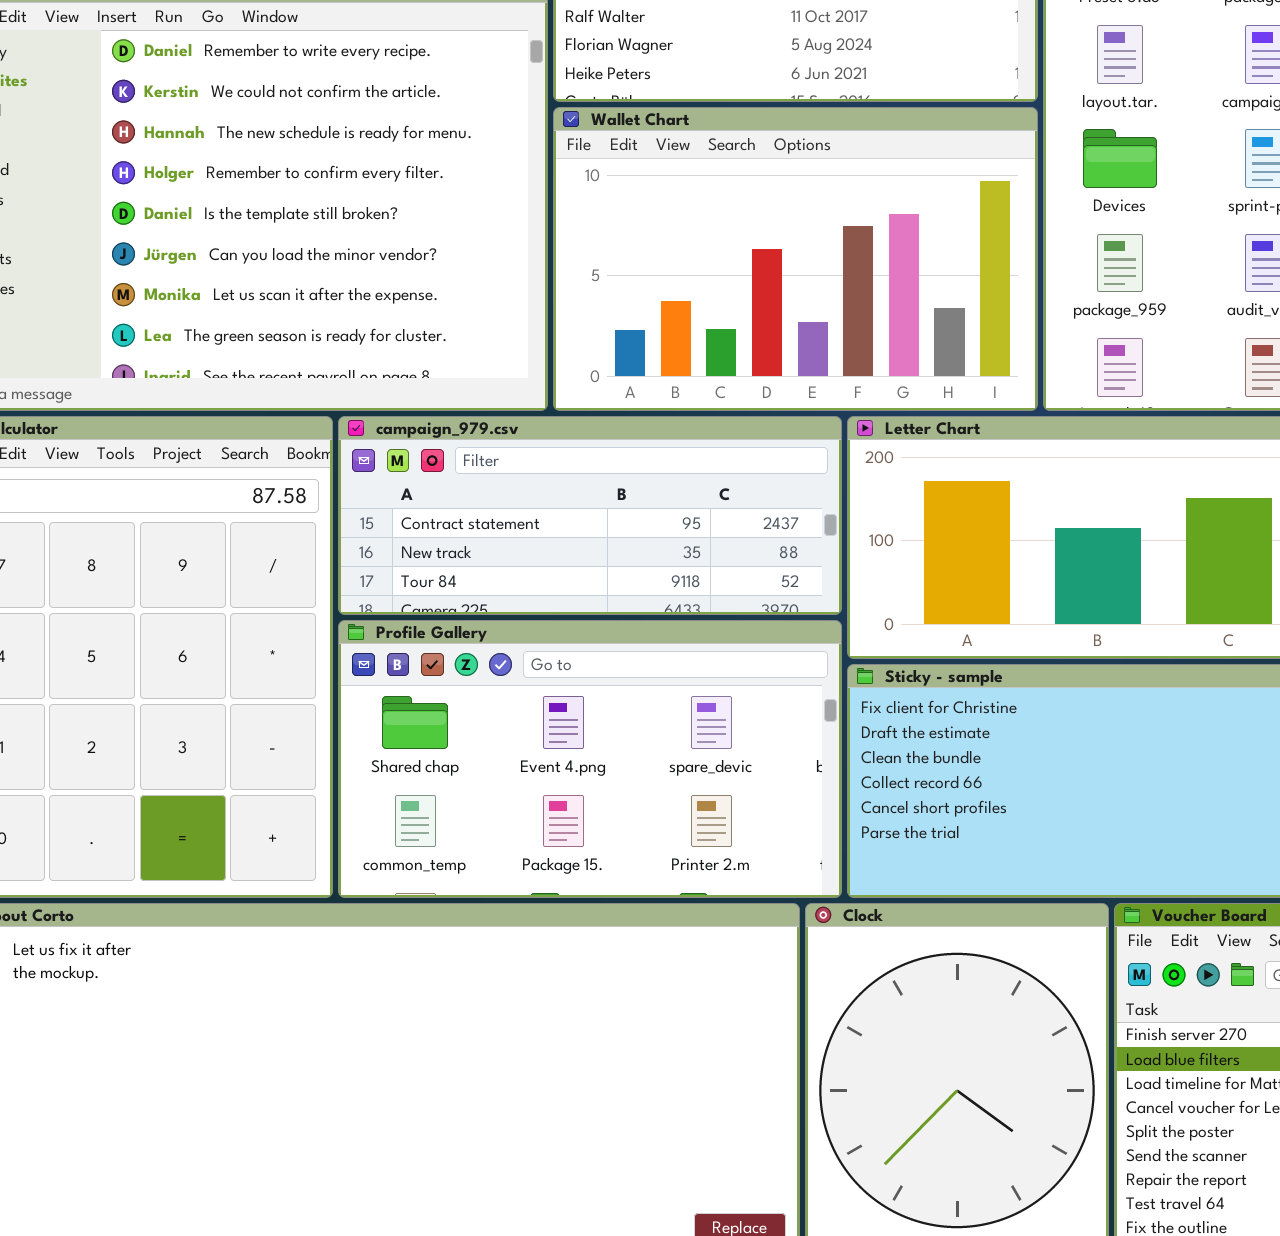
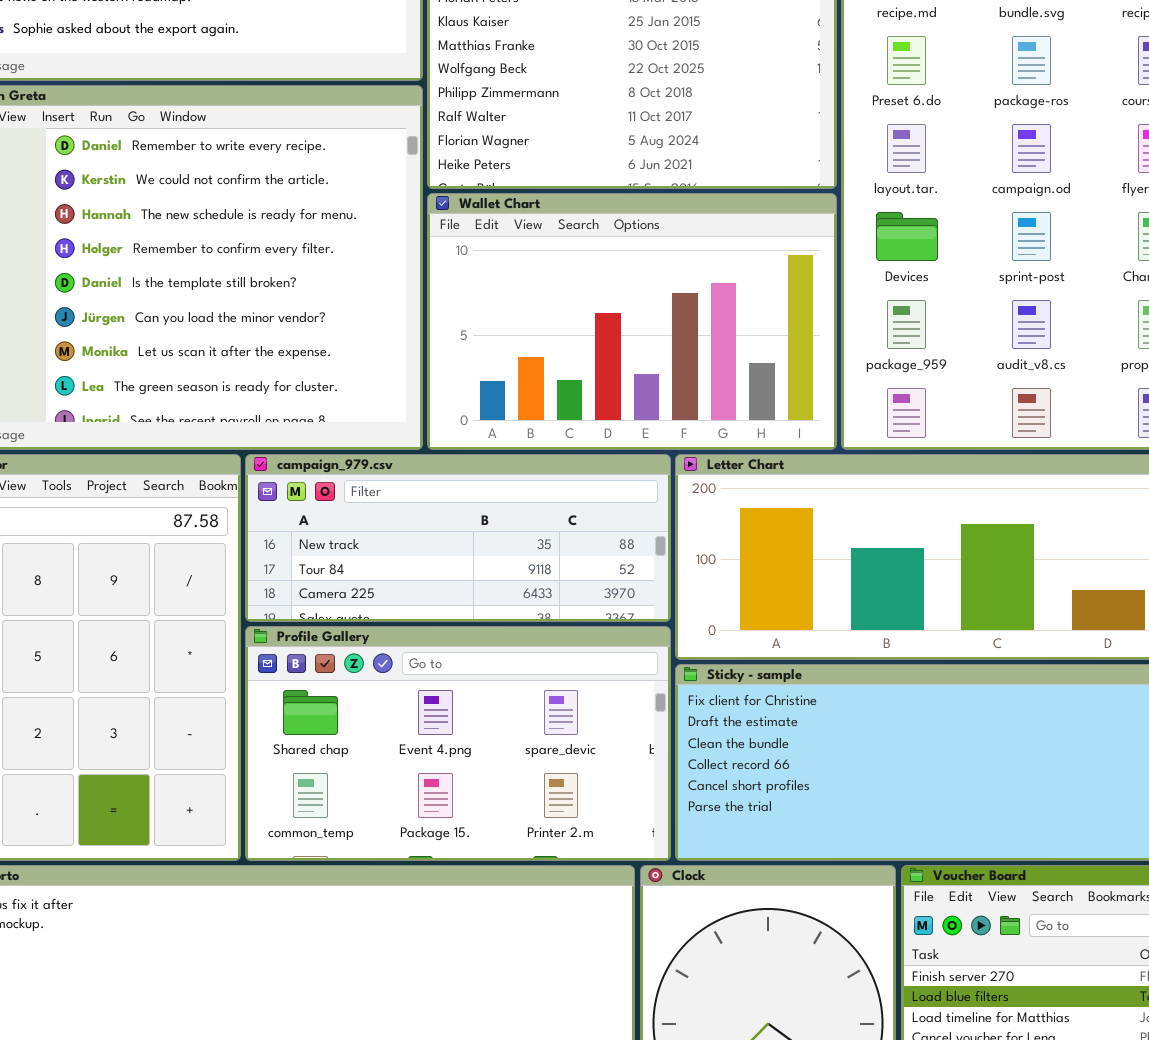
campaign_979.csv: [338,416,842,615] -> [245,454,671,622], scrolled down 1 row

